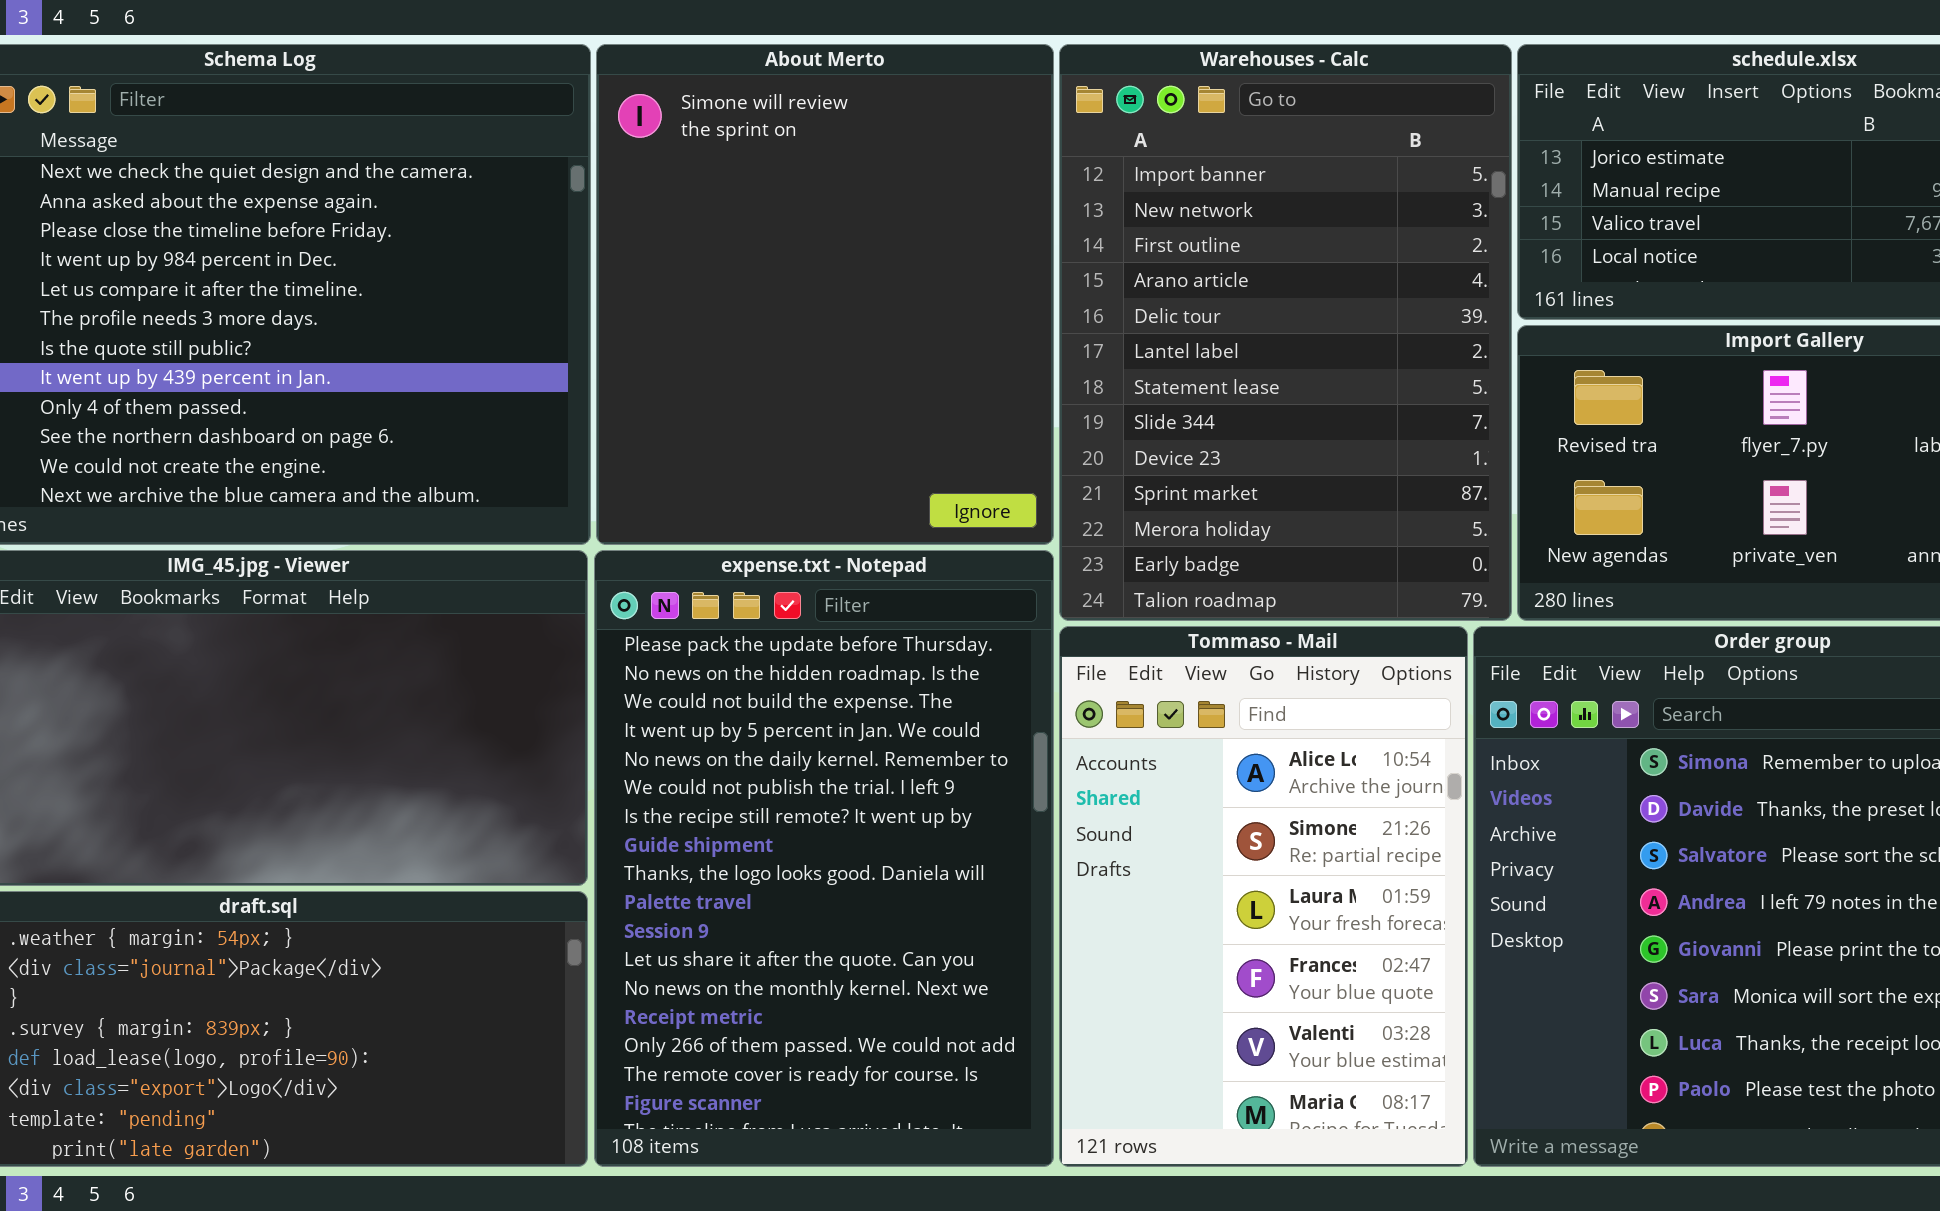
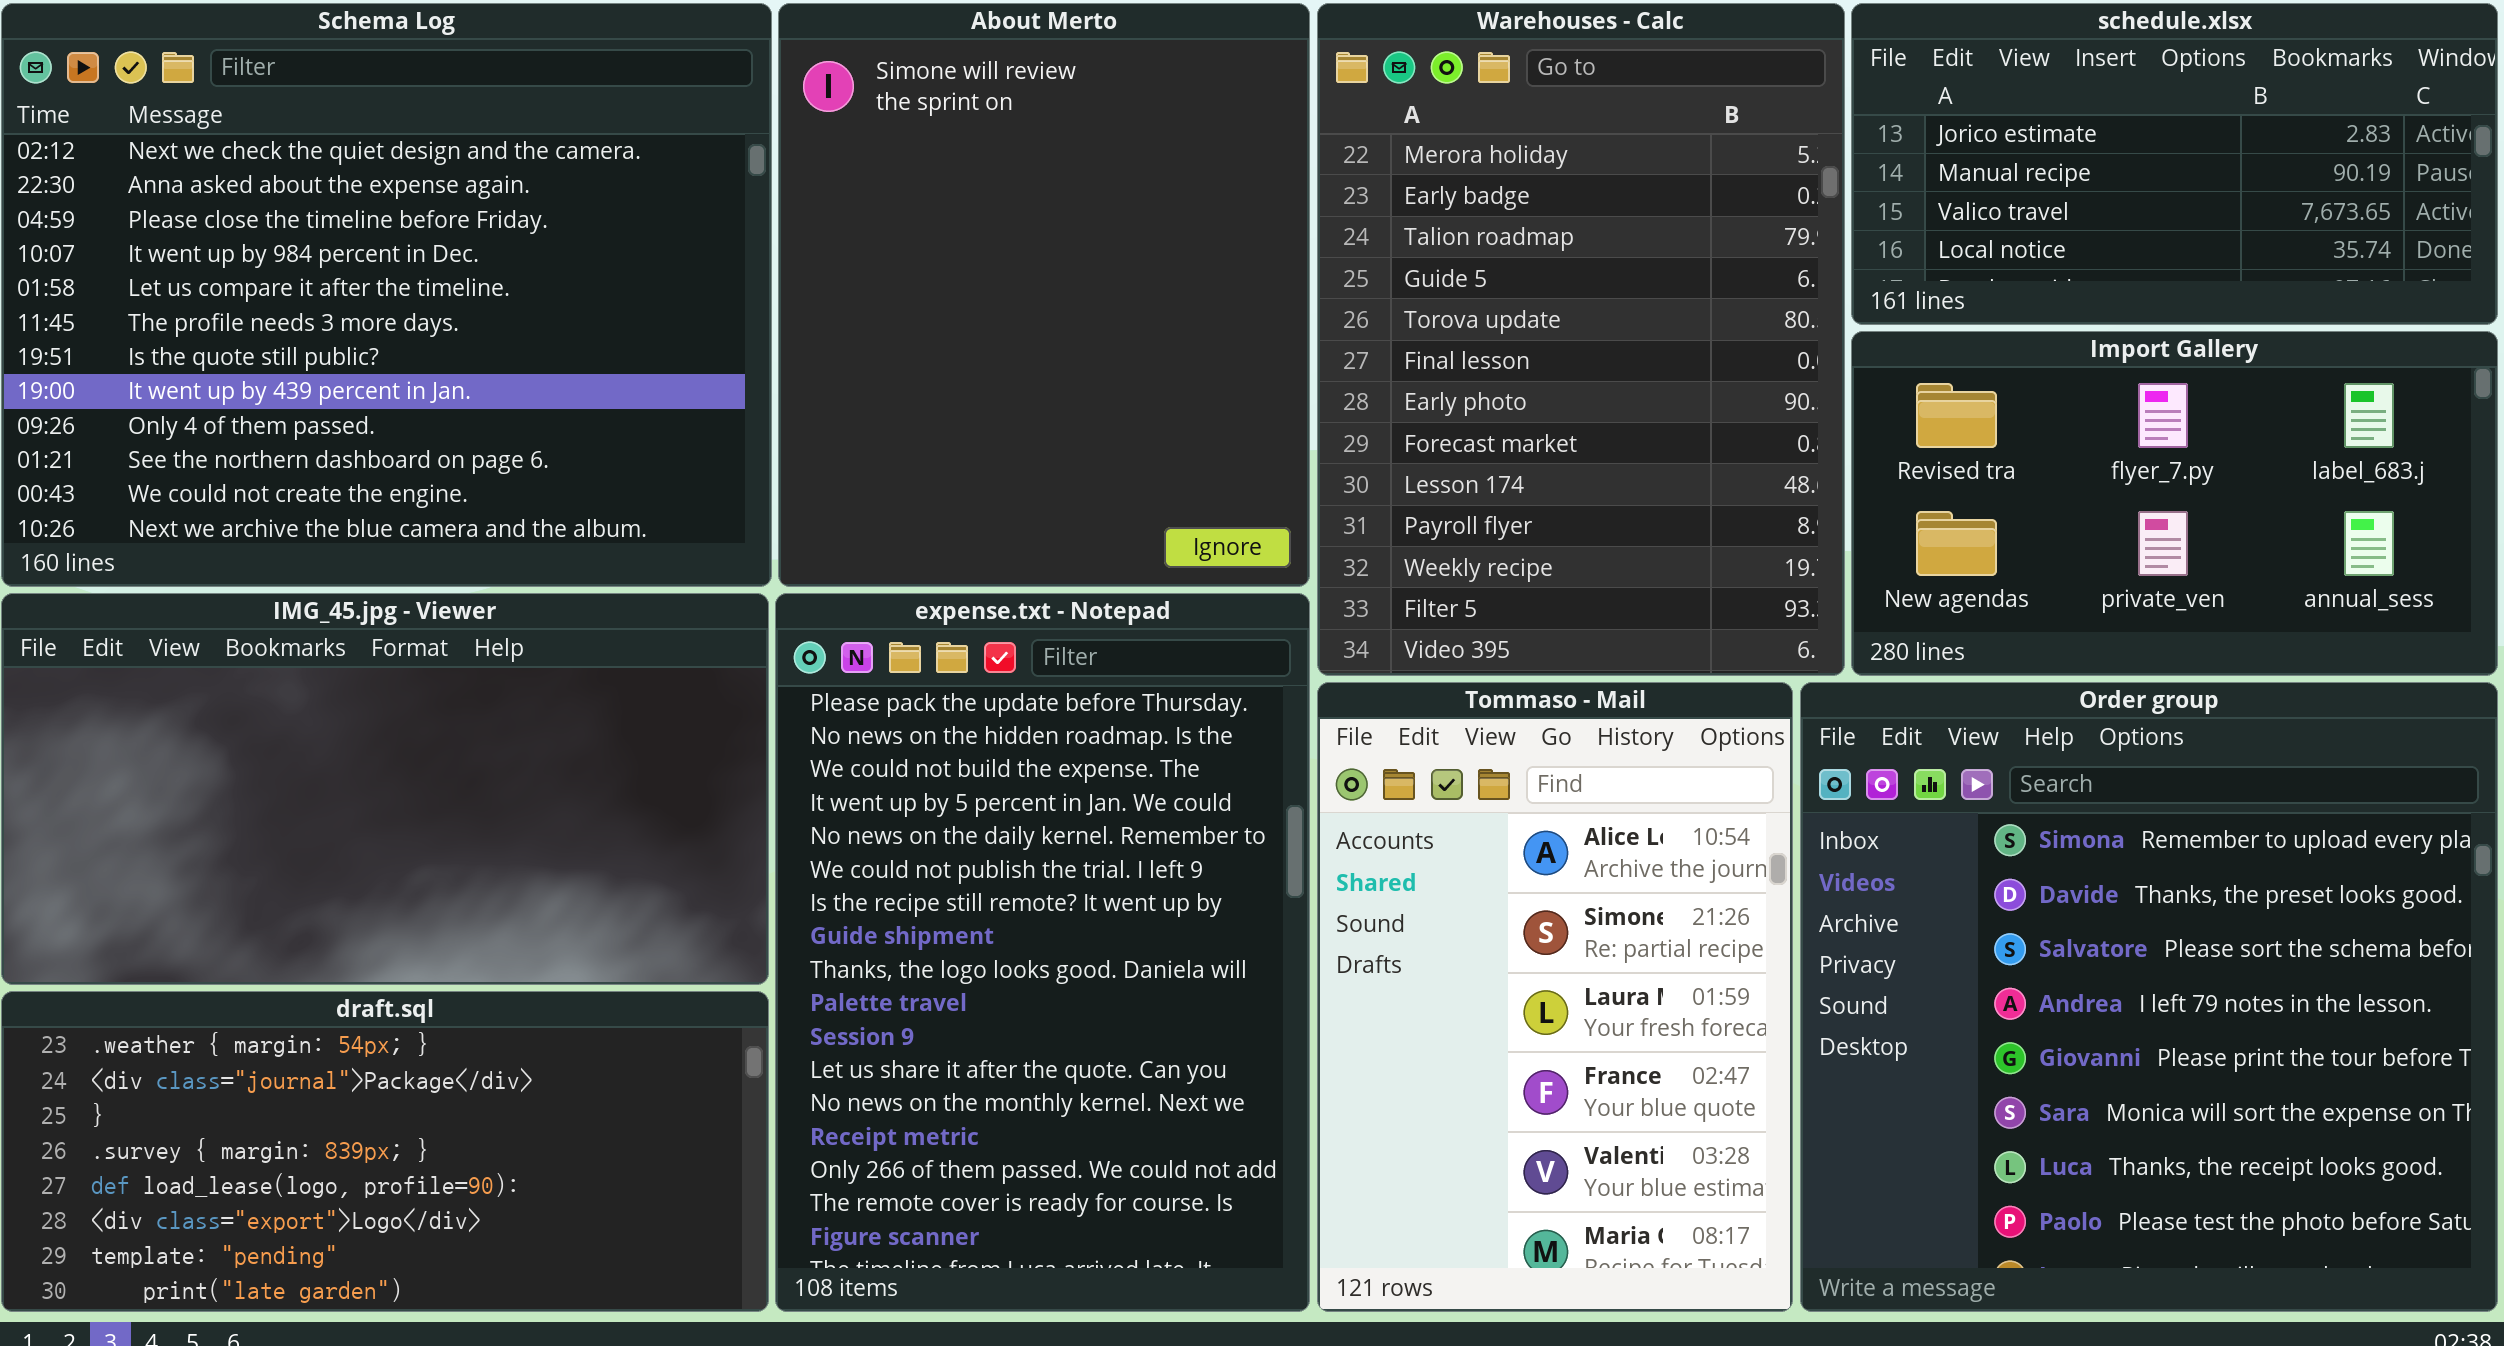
Warehouses - Calc: [1059,44,1512,621] -> [1317,3,1845,676], scrolled down 10 rows

